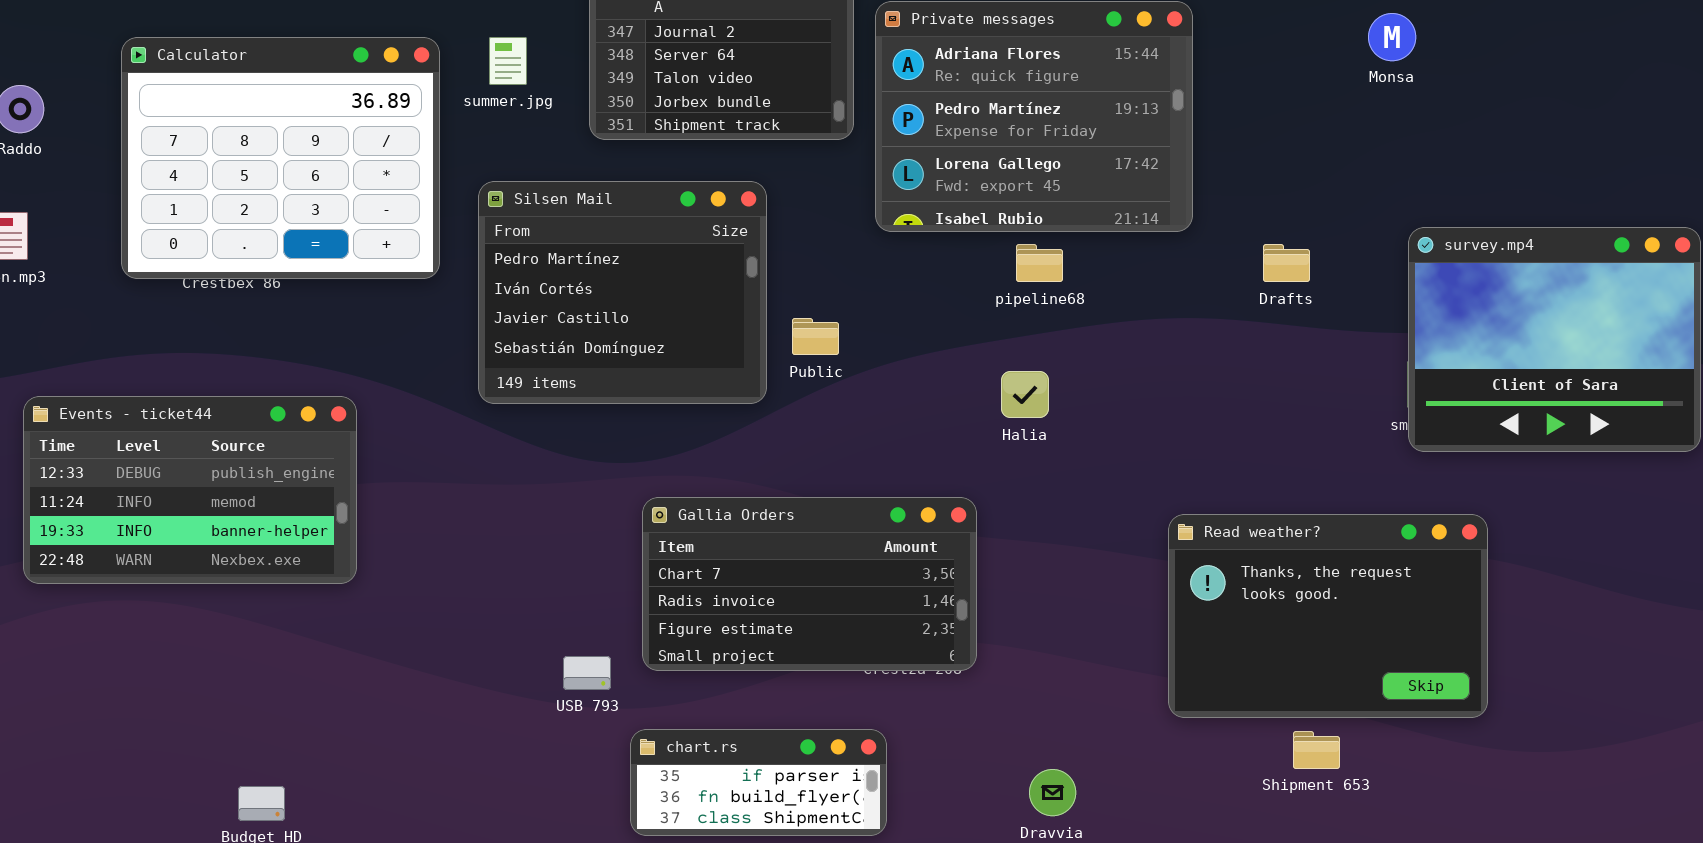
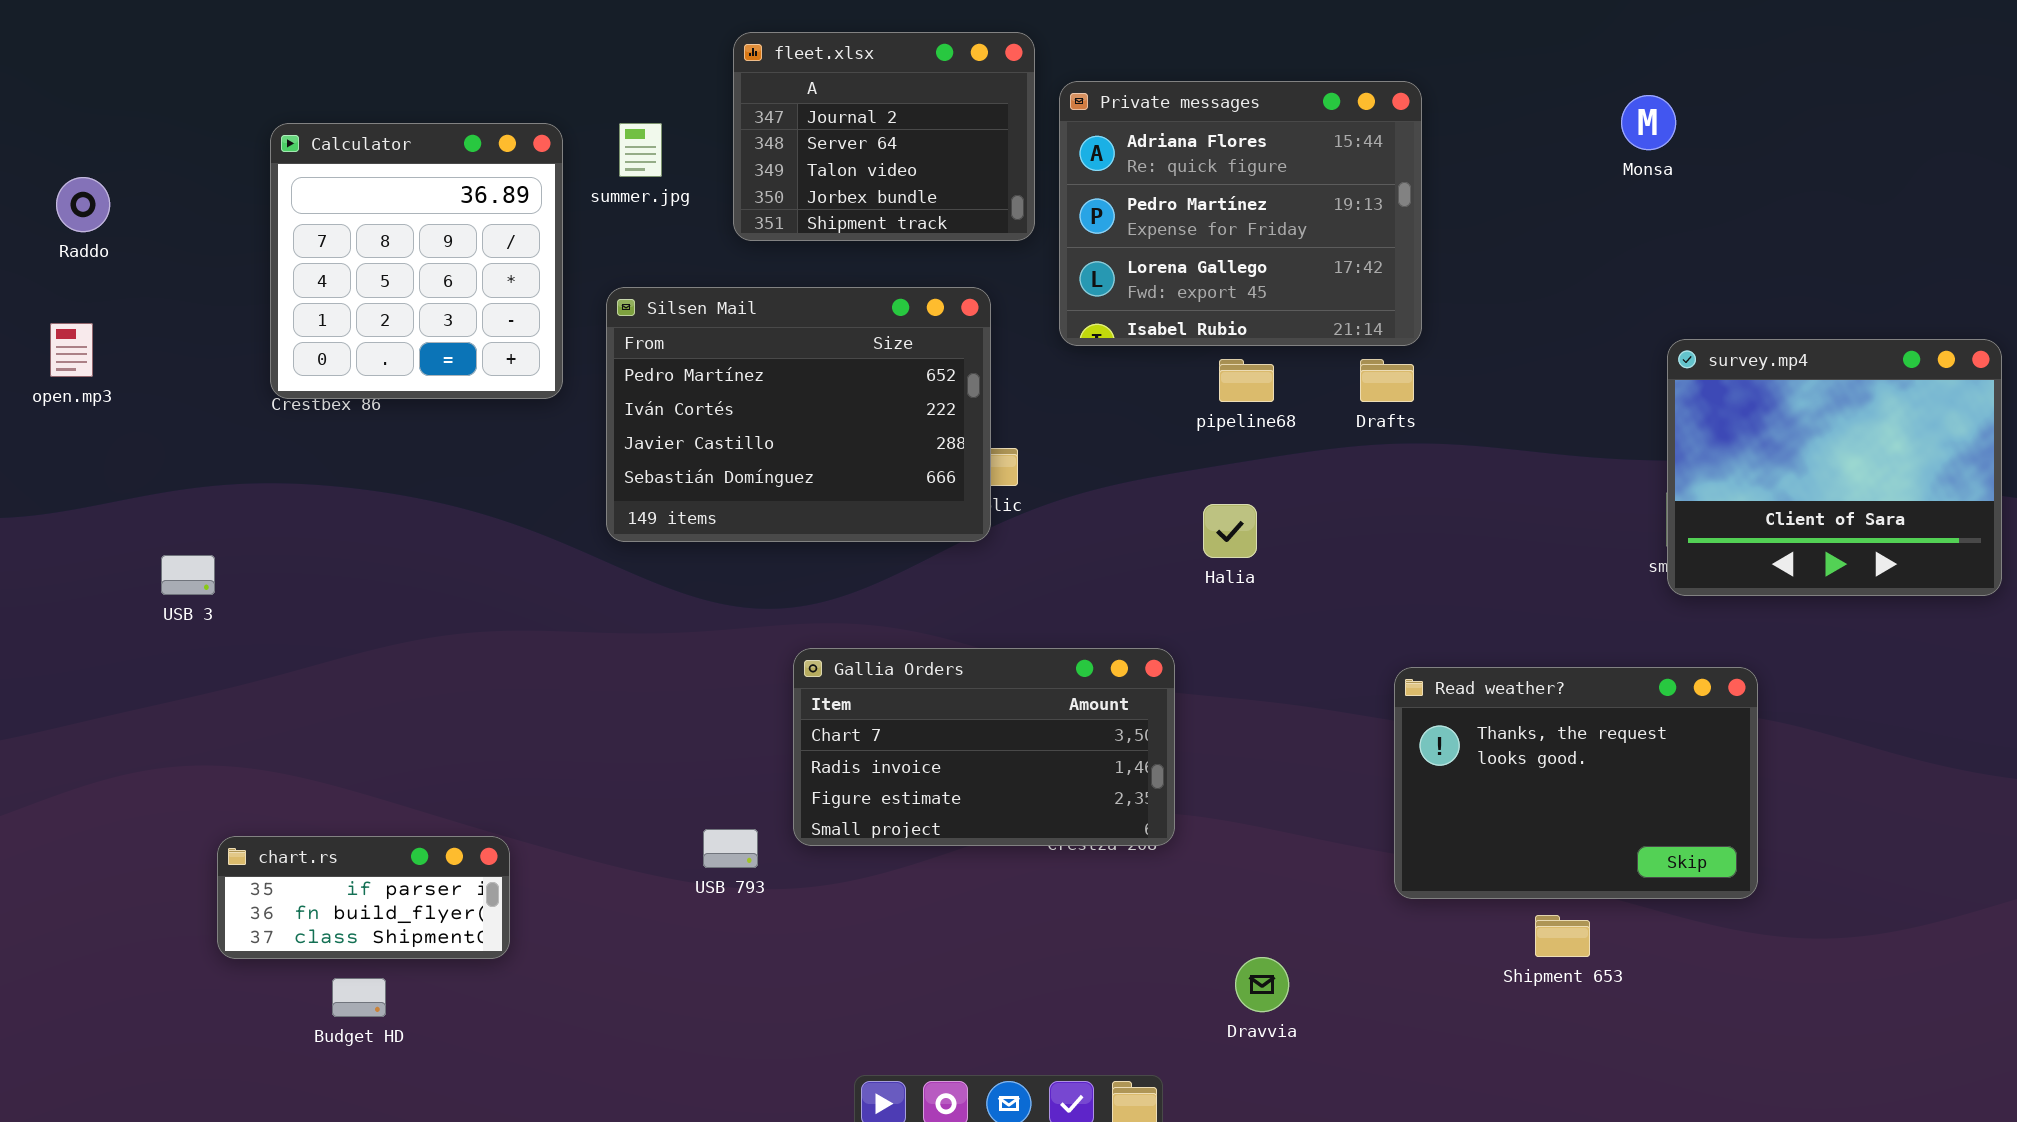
Calculator: [121,37,440,279] -> [270,123,563,399], resized
Silsen Mail: [478,181,767,404] -> [606,287,991,542], resized
Drafts: [1263,244,1310,282] -> [1360,359,1414,402], moved
Events - ticket44: [23,396,357,584] -> none, closed
chart.rs: [630,729,887,836] -> [217,836,510,959], moved

